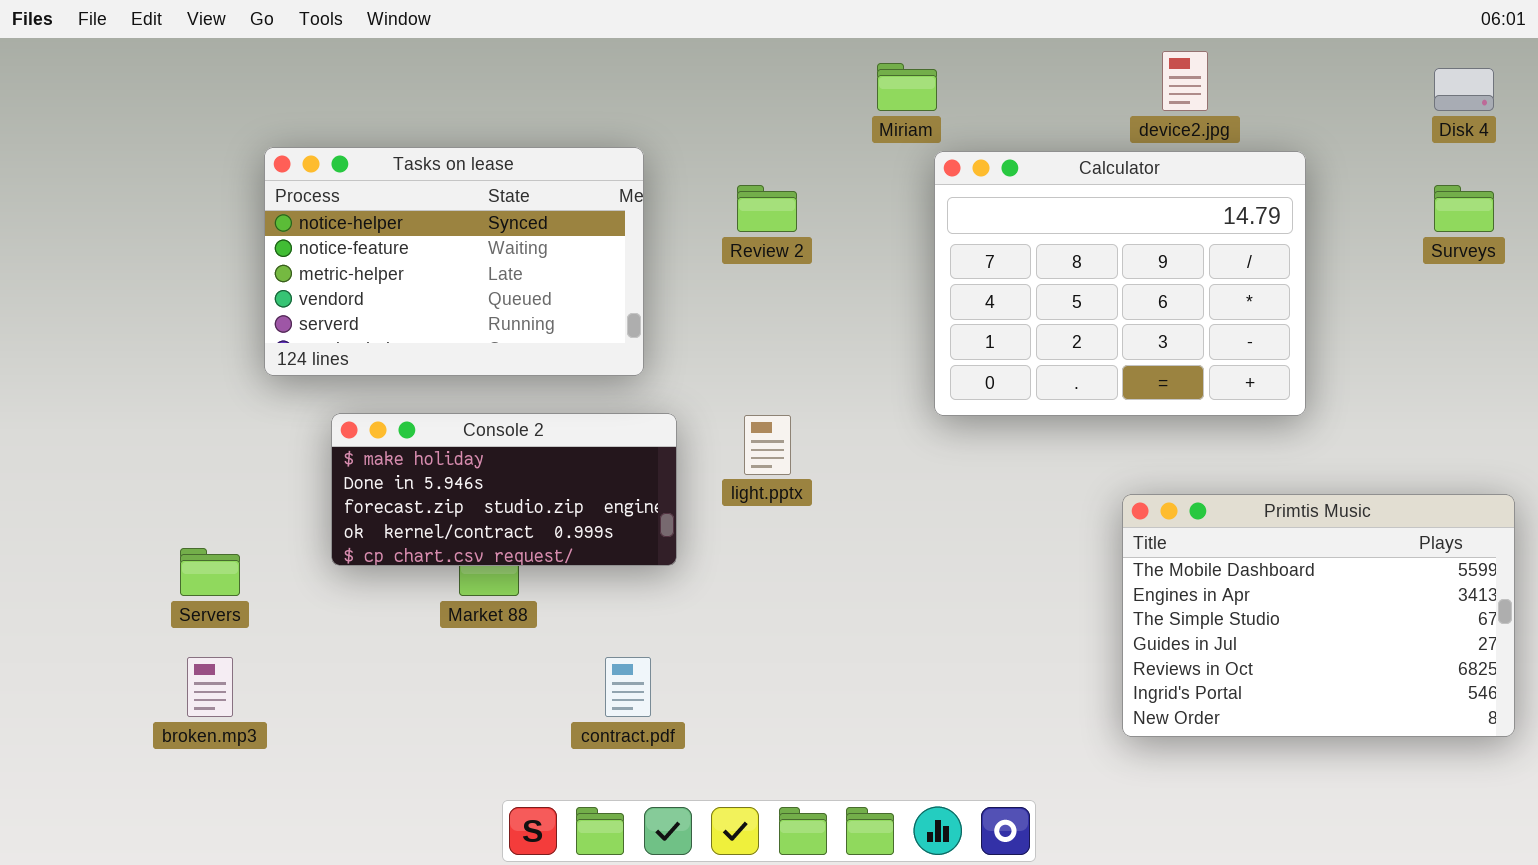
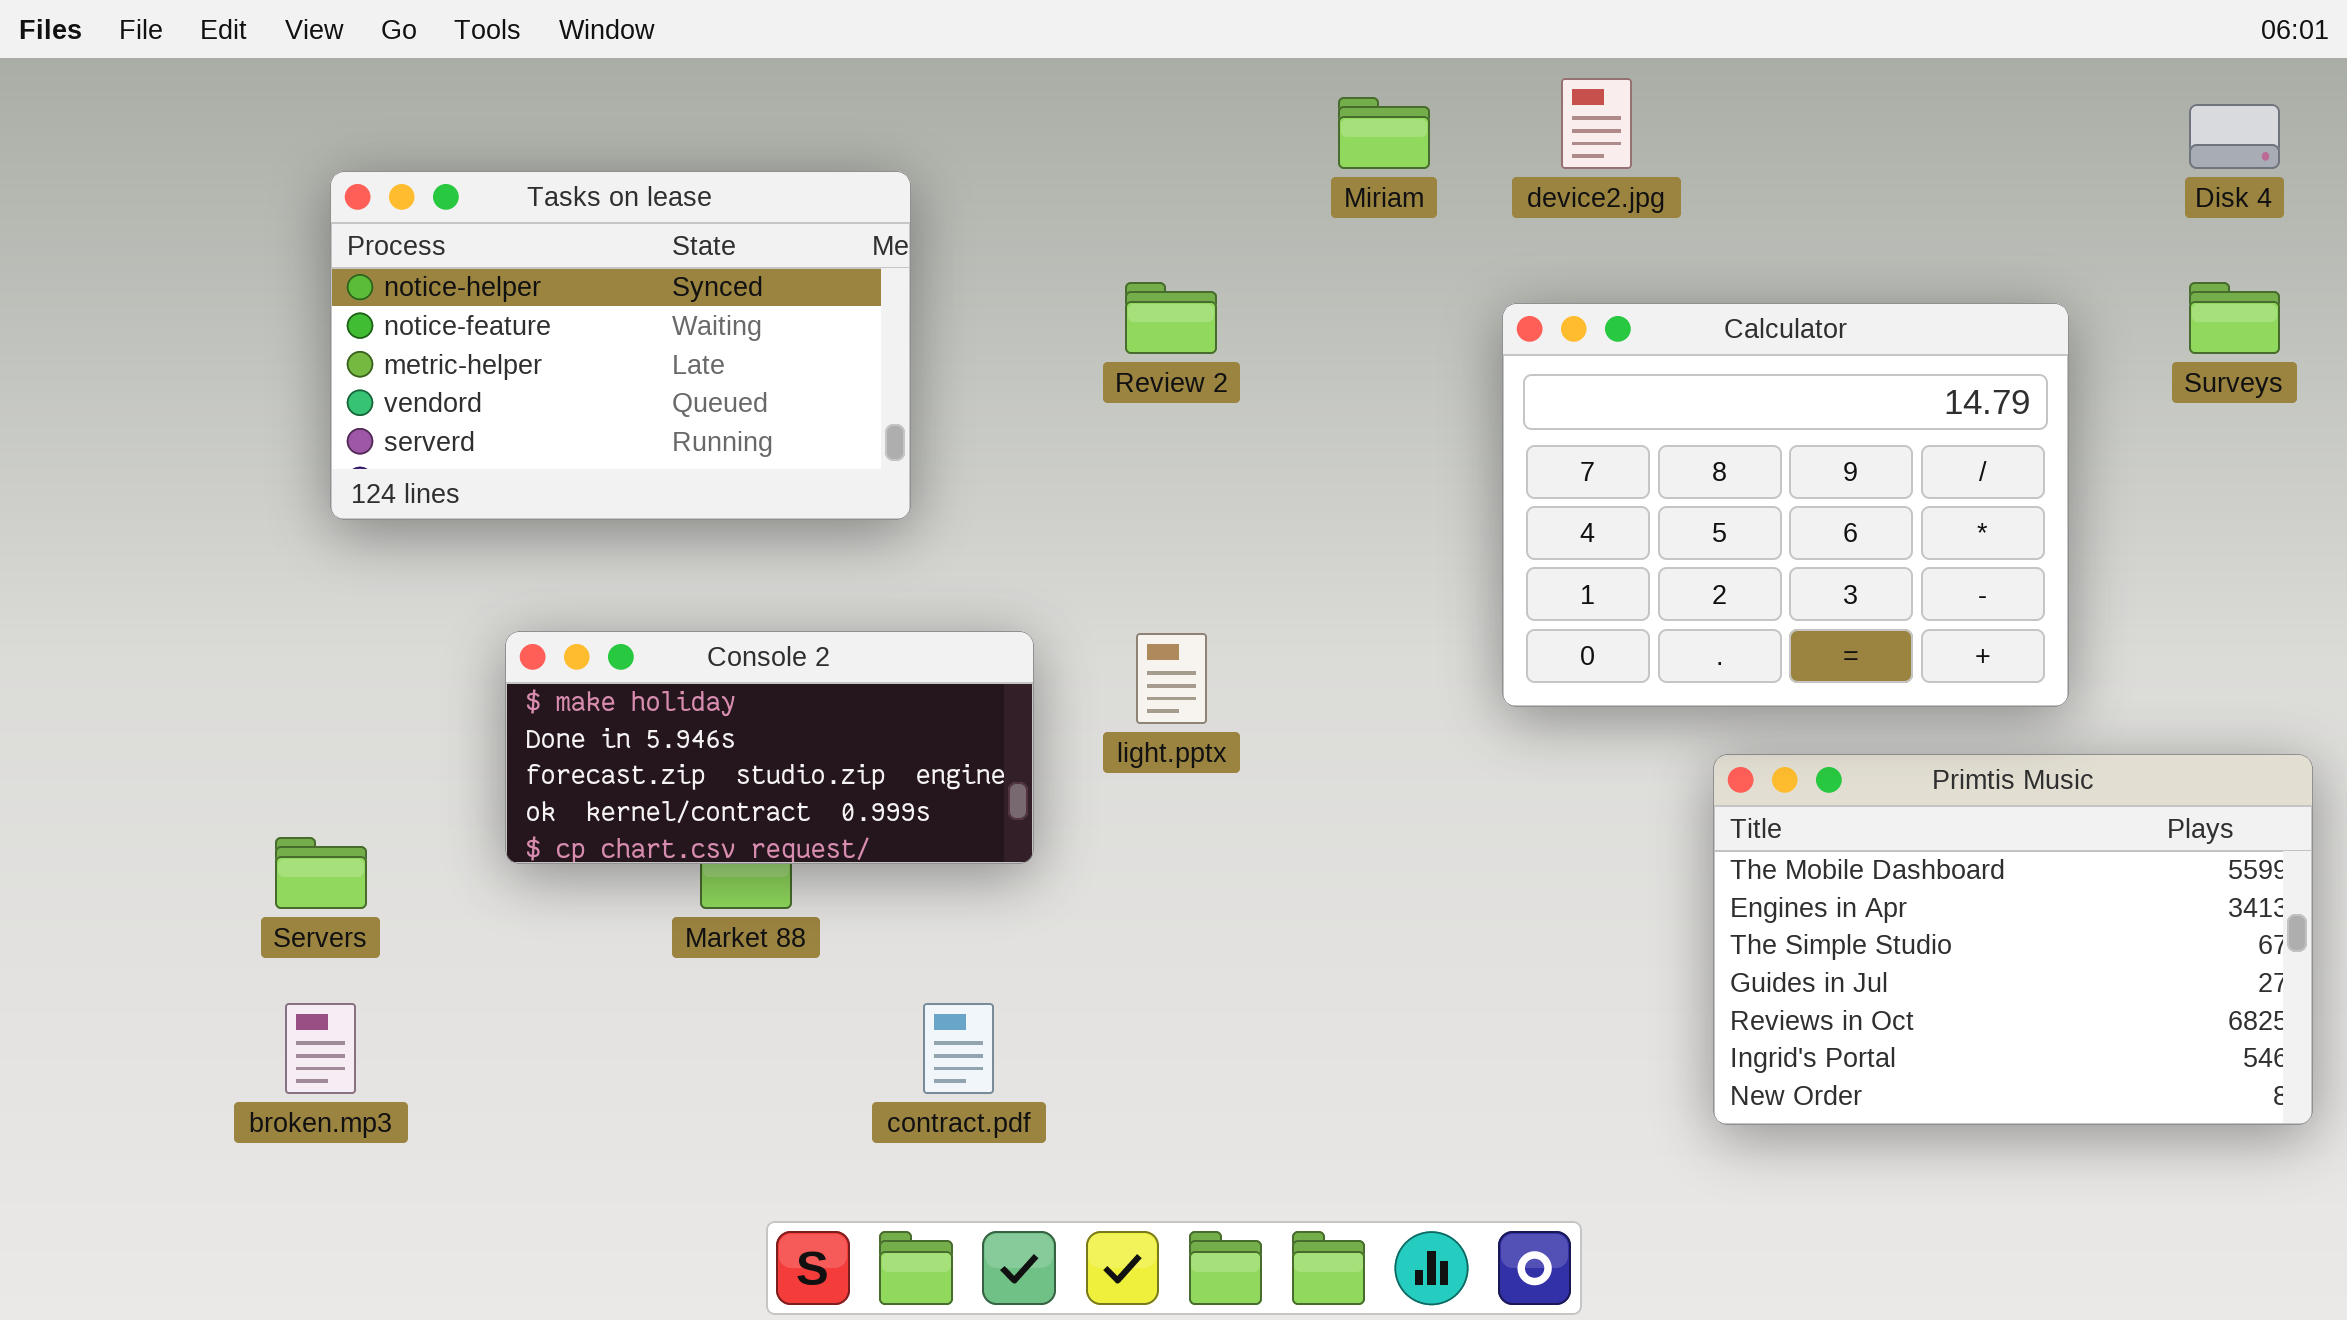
device2.jpg: [1162,51,1208,111] -> [1561,78,1632,169], moved
Tasks on lease: [264,147,644,376] -> [330,171,911,520], moved
Calculator: [934,151,1306,416] -> [1502,303,2069,707], moved

